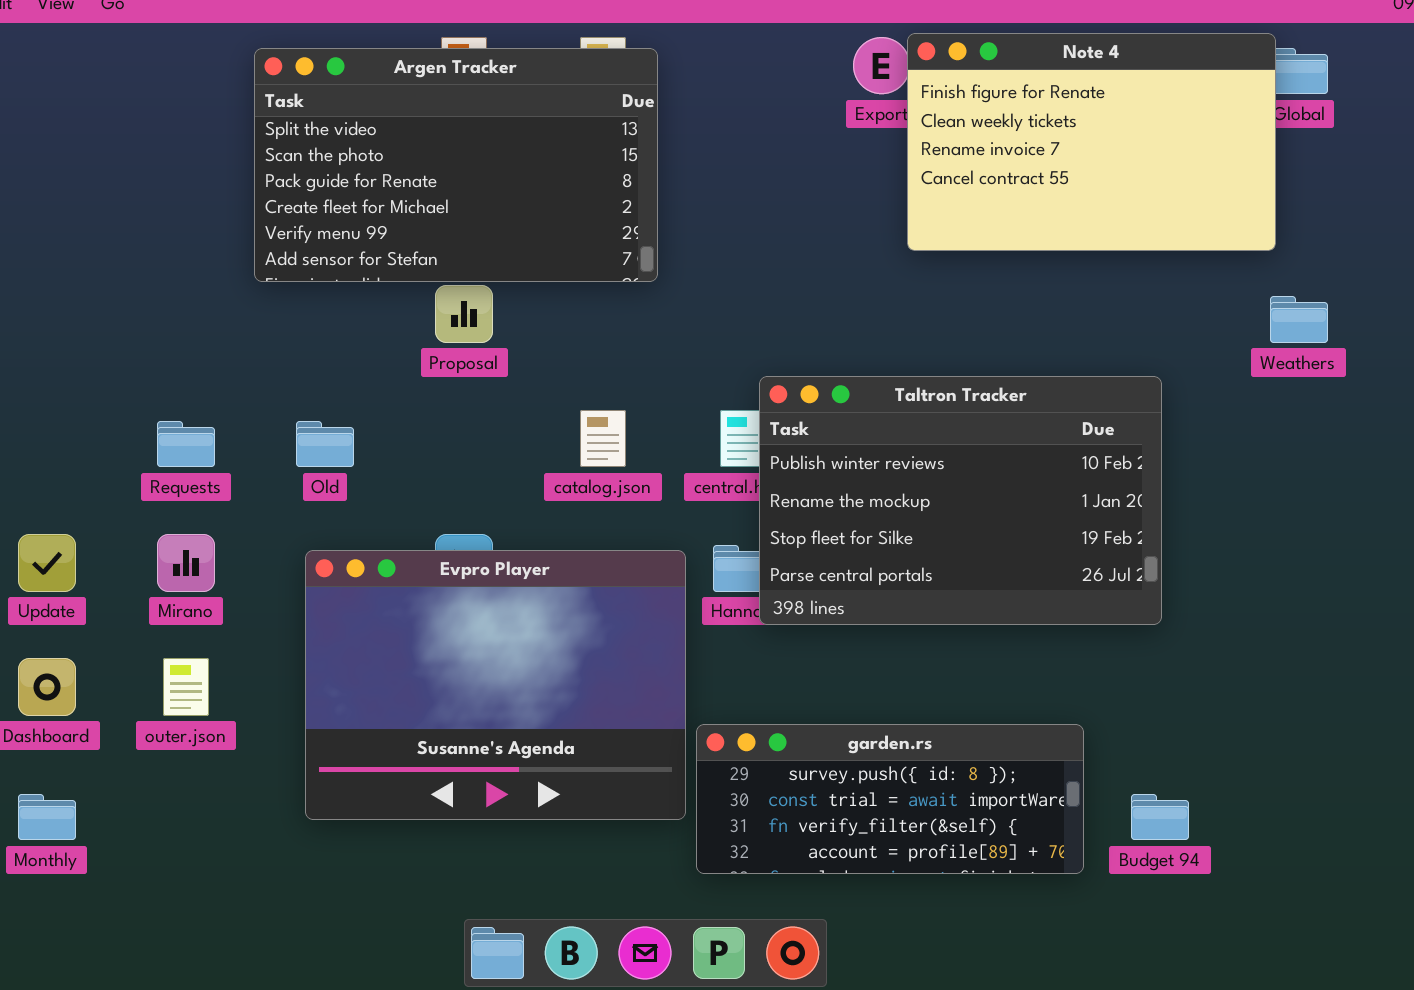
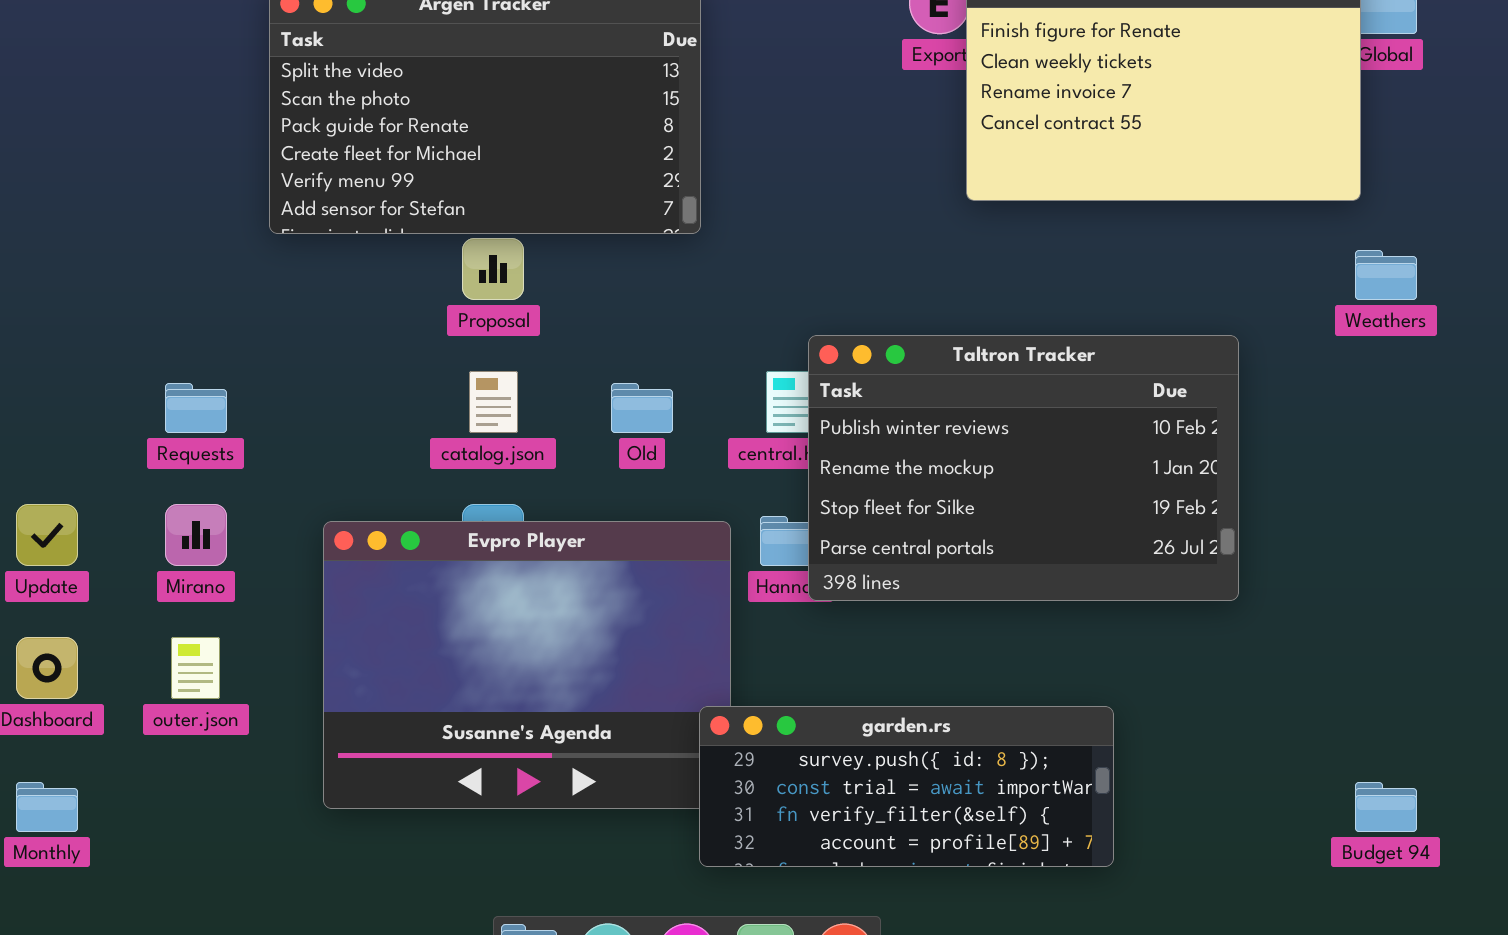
catalog.json: [580,410,626,467] -> [469,371,518,433], moved
Old: [296,421,354,467] -> [611,383,673,433], moved
garden.rs: [696,724,1084,874] -> [699,706,1114,867], moved
Budget 94: [1131,794,1189,840] -> [1355,782,1417,832], moved

